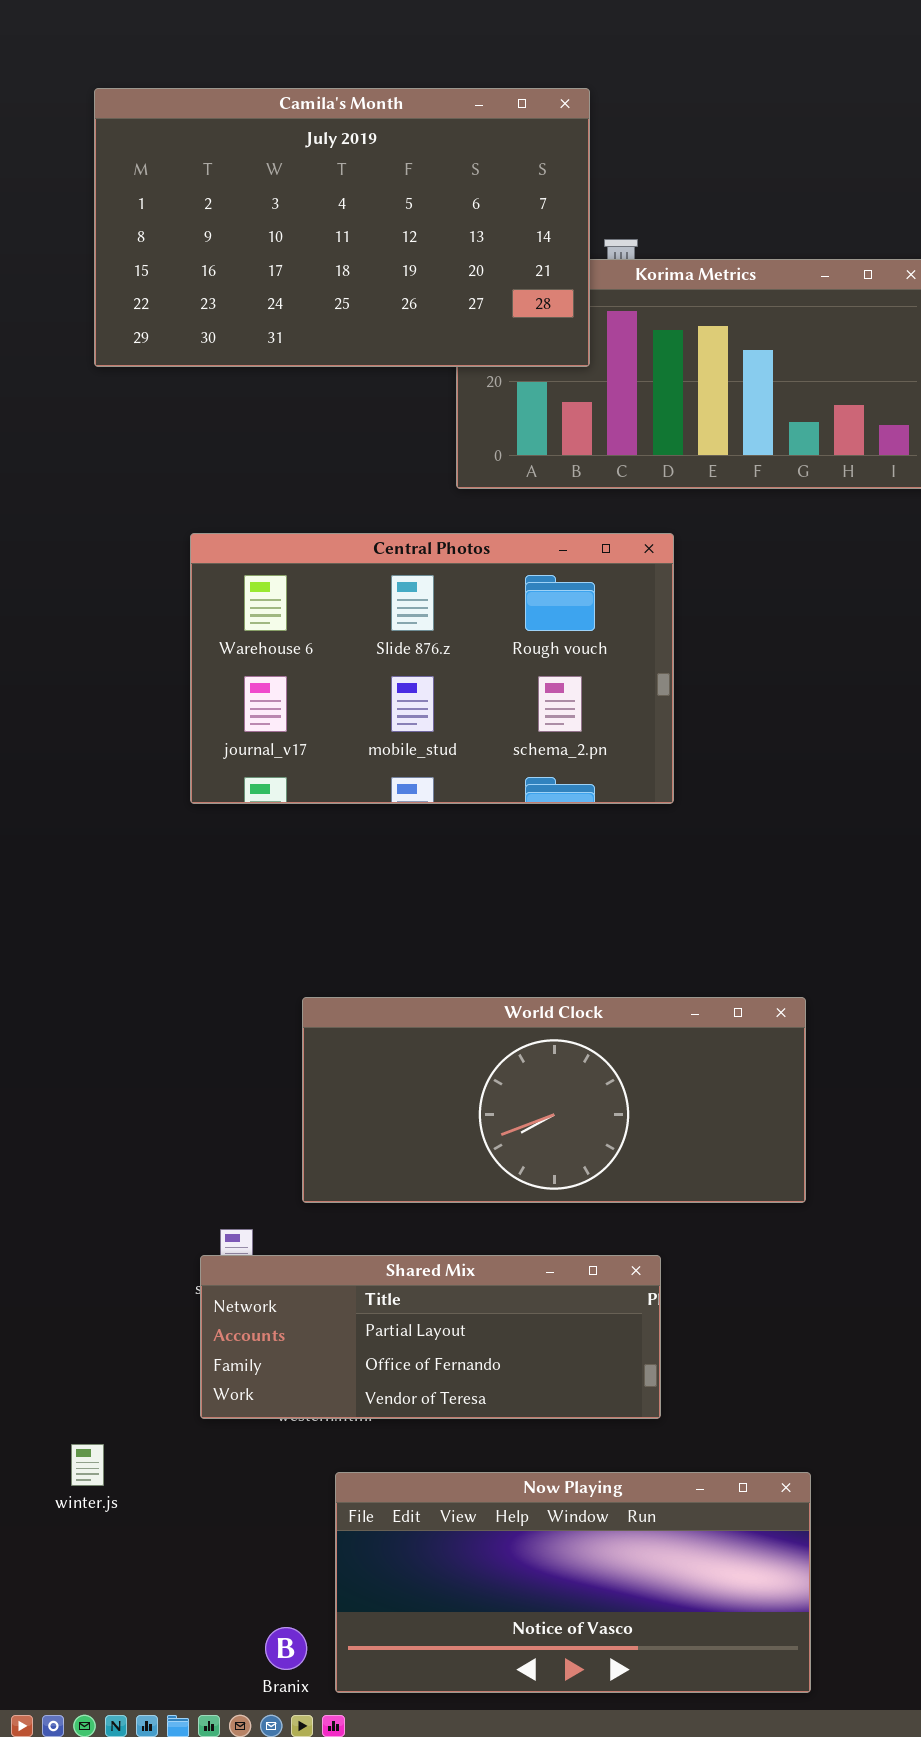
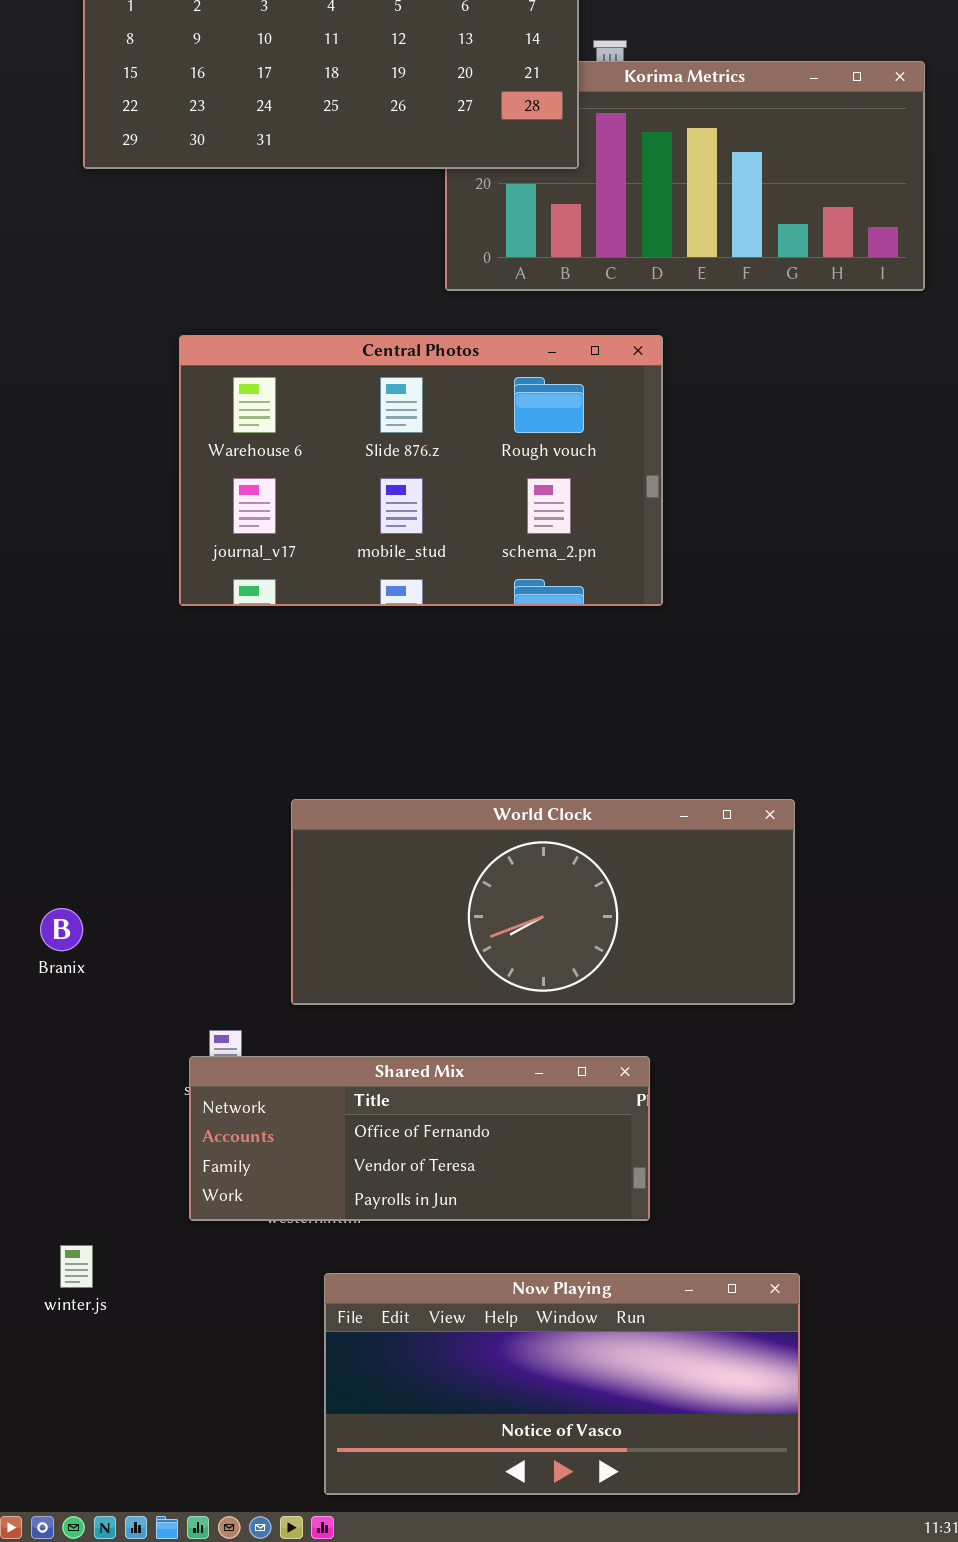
Shared Mix: [200,1255,661,1419] -> [189,1056,650,1221], scrolled down 1 row
Branix: [265,1627,307,1670] -> [40,908,83,951], moved

